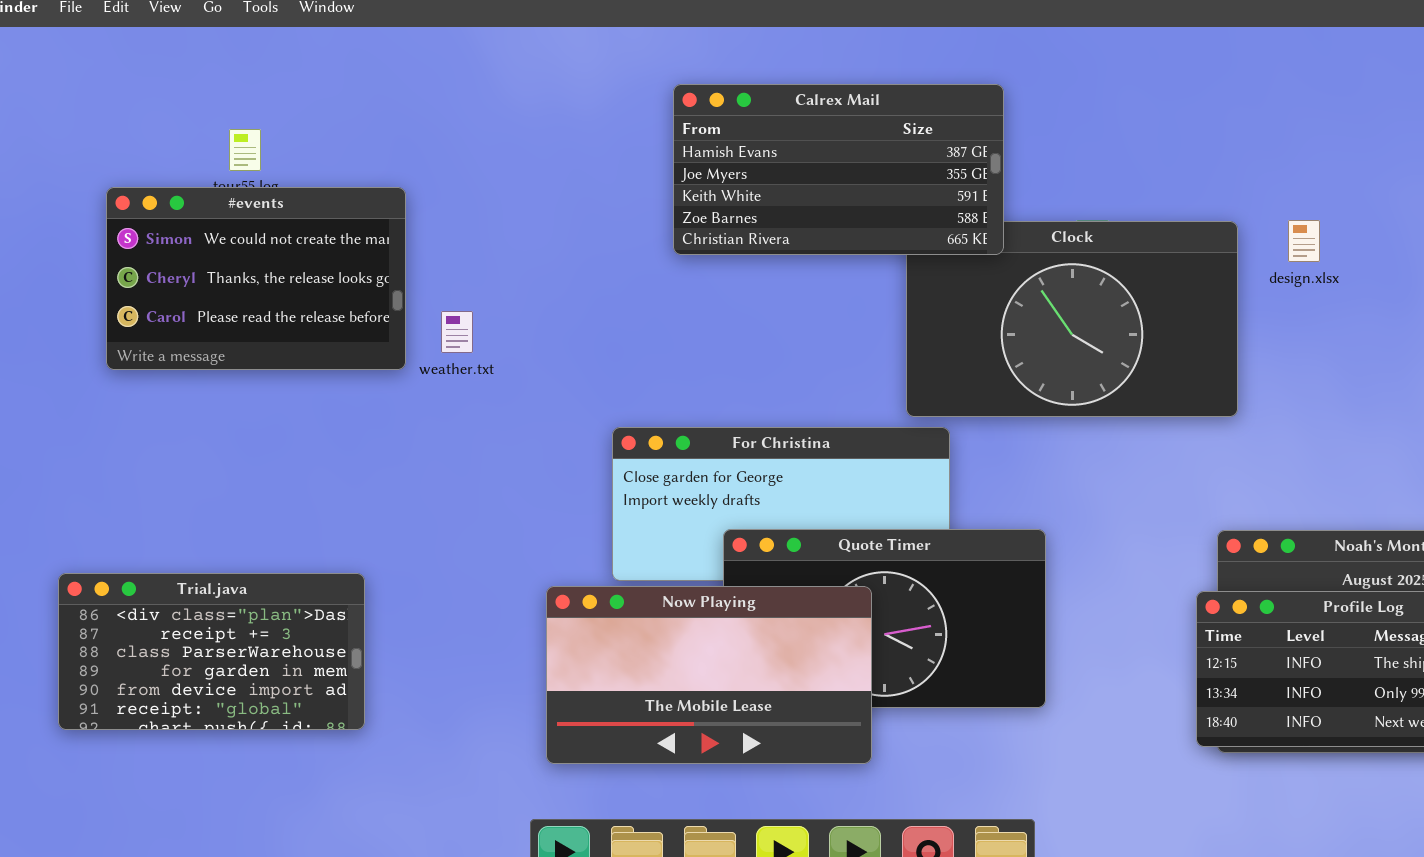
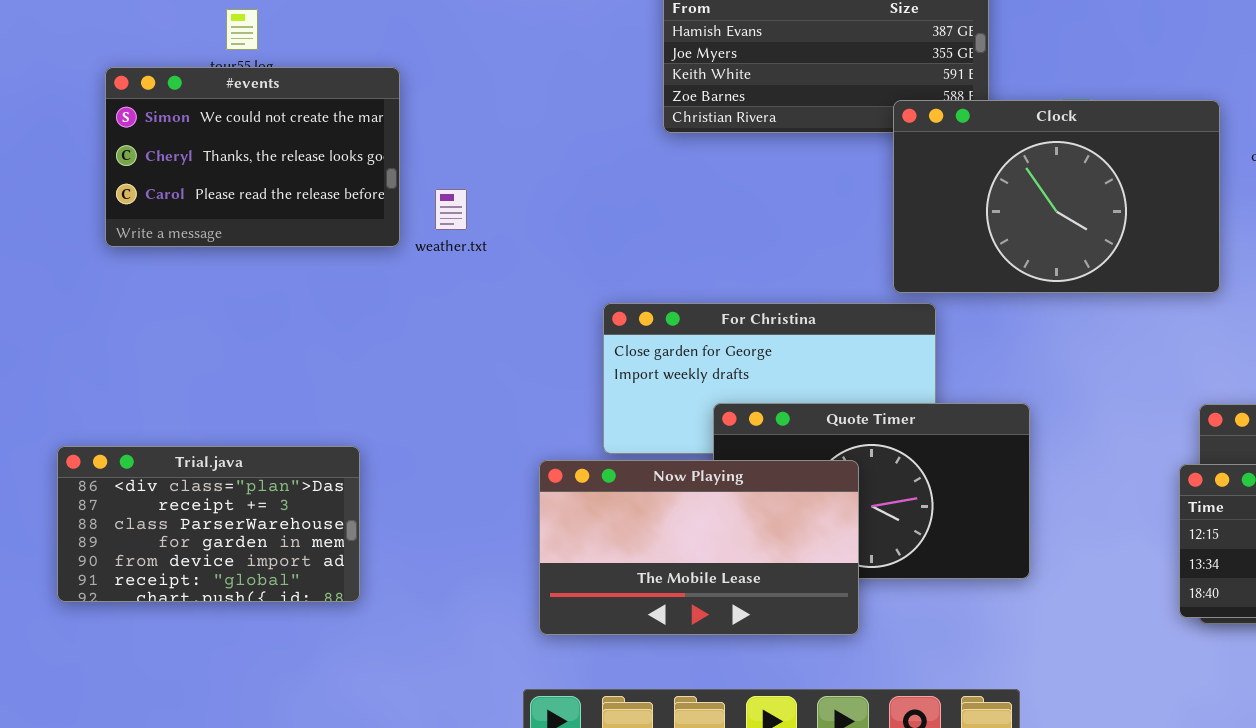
Clock: [906,221,1238,417] -> [893,100,1220,293], raised

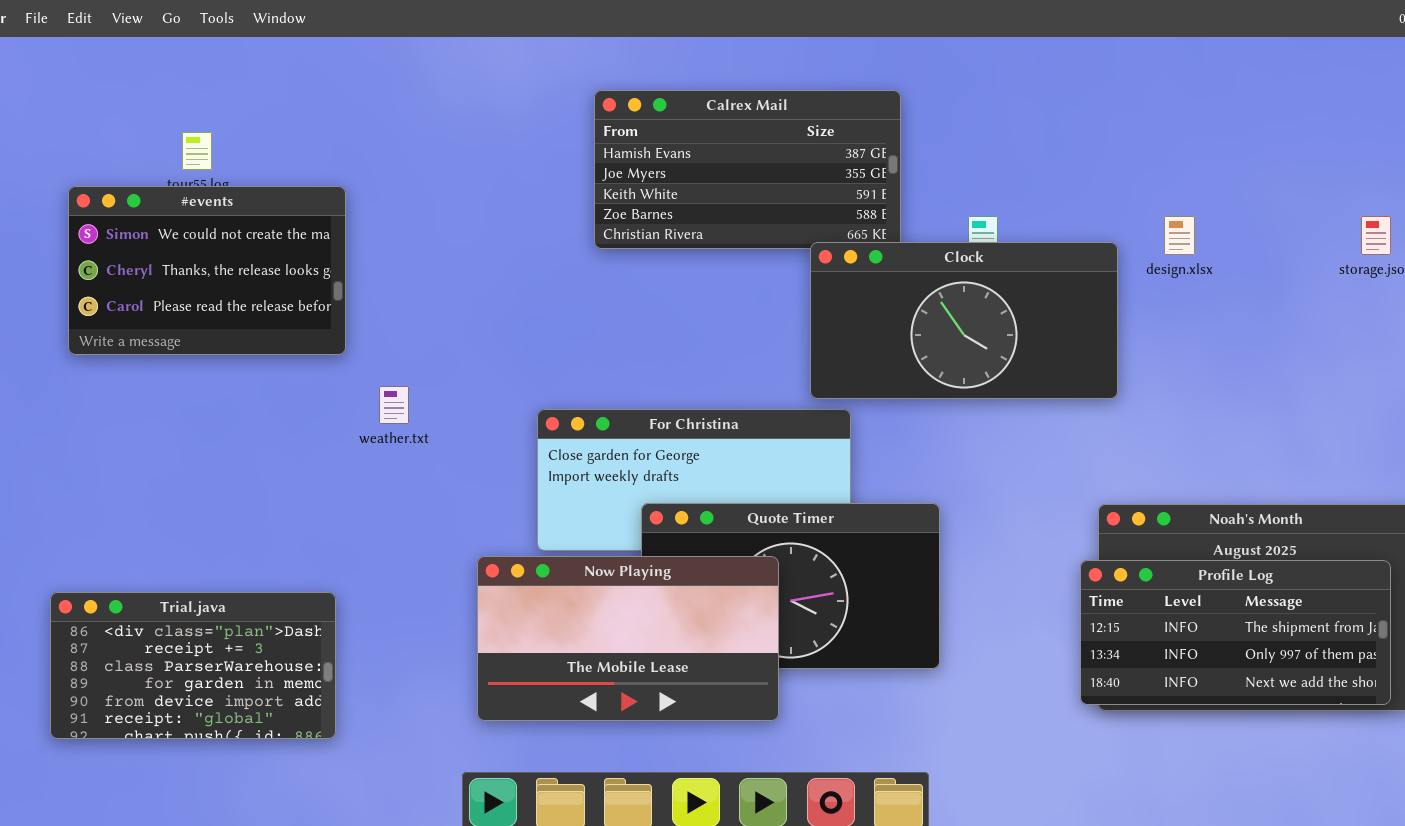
Clock: [893,100,1220,293] -> [810,242,1118,399], resized
weather.txt: [435,189,467,230] -> [379,386,409,424], moved
Trial.java: [57,446,360,602] -> [50,592,336,739], moved

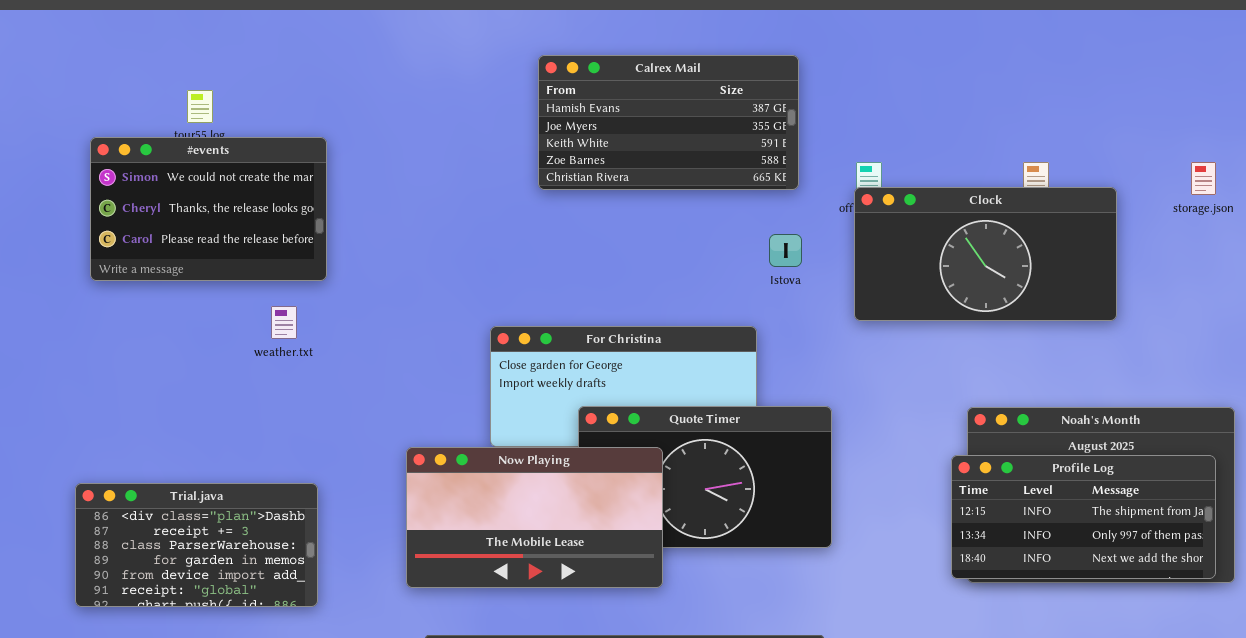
Clock: [810,242,1118,399] -> [854,187,1117,321], moved
weather.txt: [379,386,409,424] -> [271,306,297,339], moved
Now Playing: [477,556,779,721] -> [406,447,663,588], moved

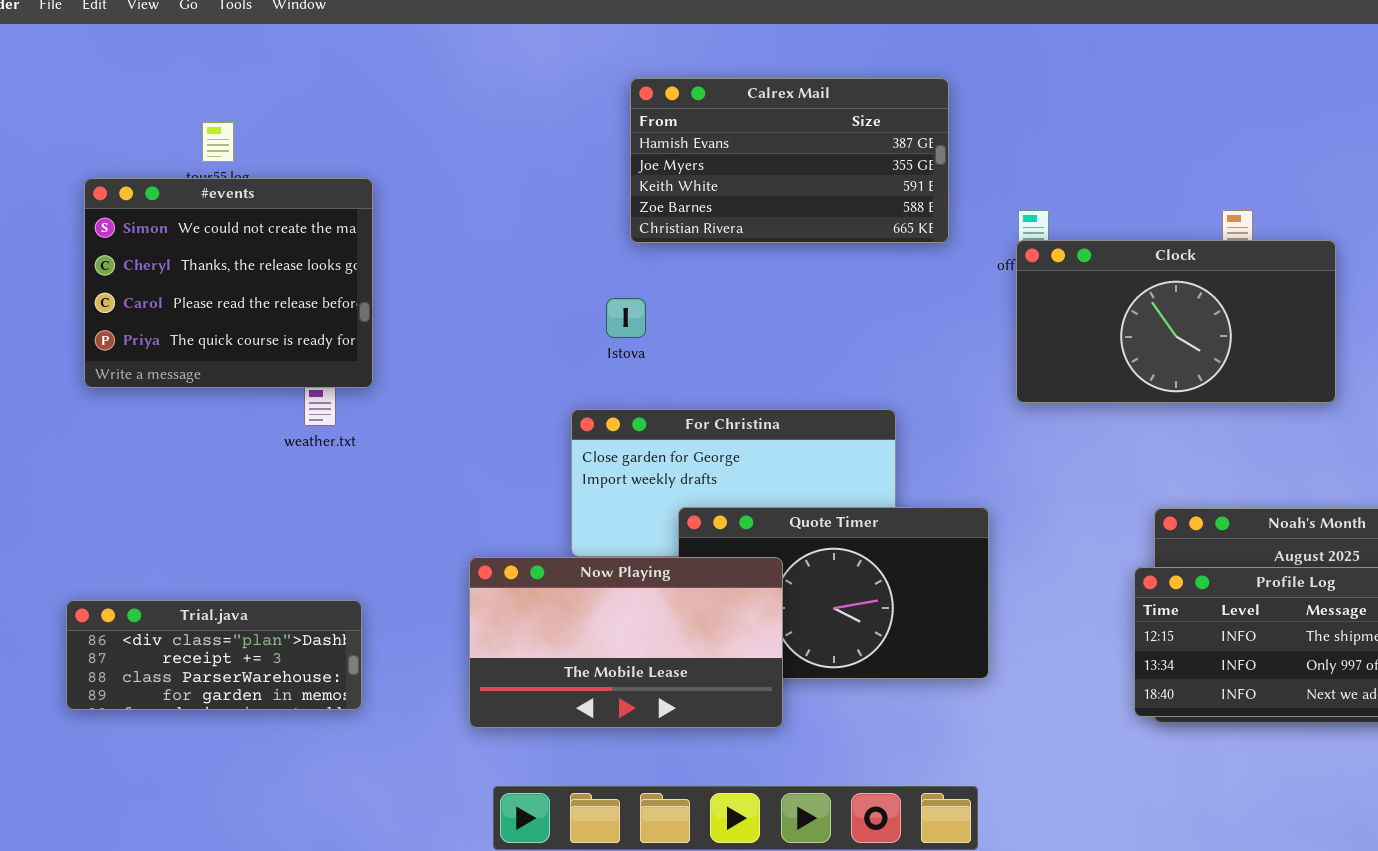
#events: [90,137,327,281] -> [84,178,373,388], resized
Istova: [769,234,802,267] -> [606,298,646,338], moved
Trial.java: [75,483,318,607] -> [66,600,362,710], resized

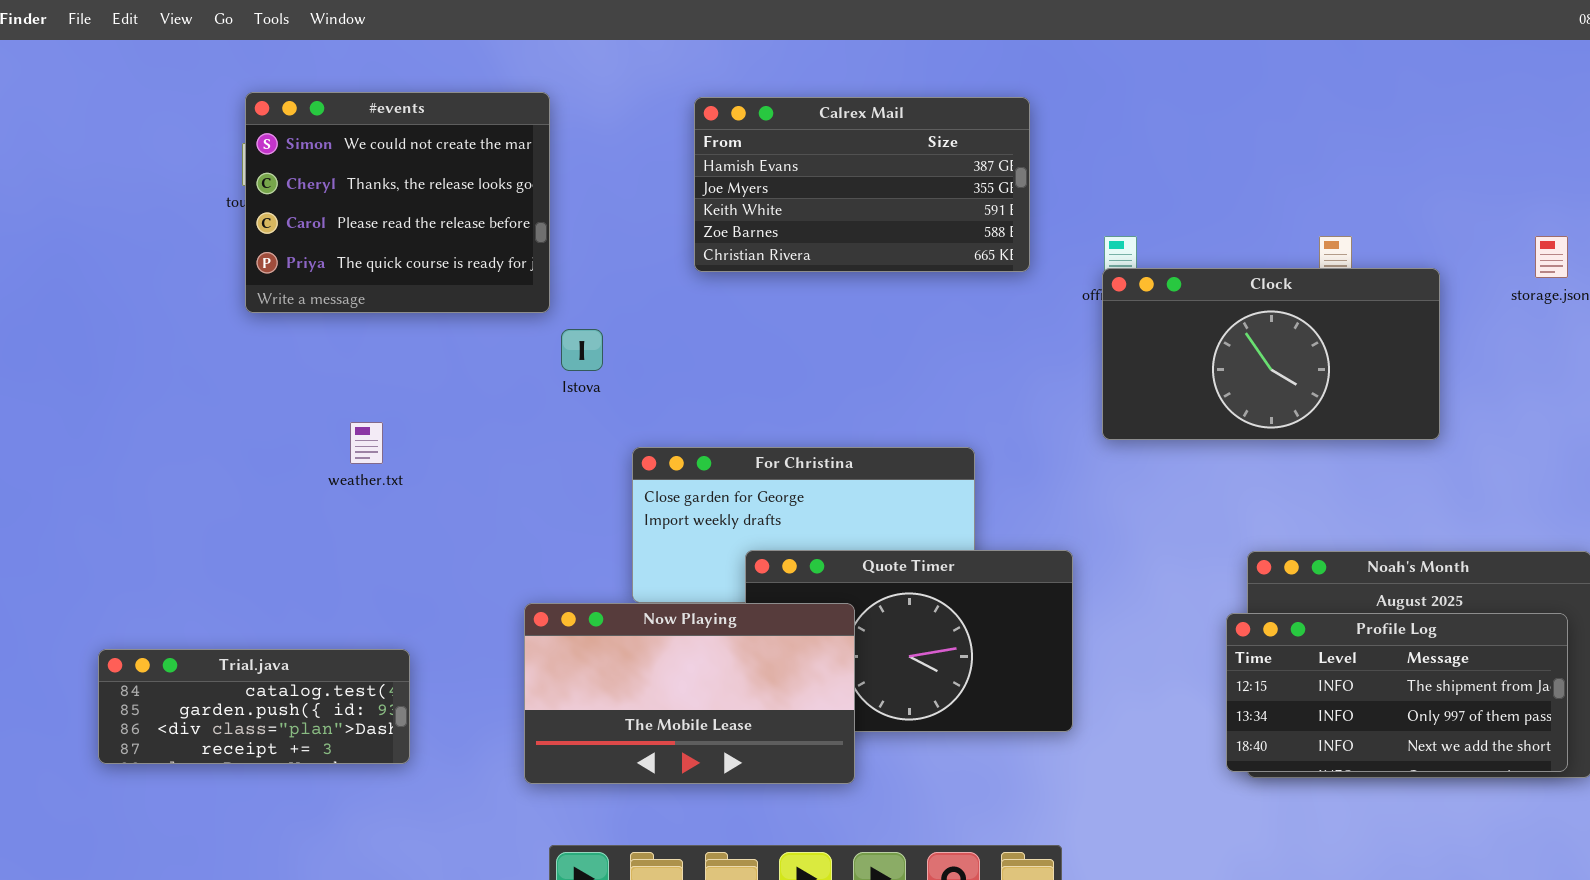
#events: [84,178,373,388] -> [245,92,550,313], moved
Istova: [606,298,646,338] -> [561,329,603,371], moved
Trial.java: [66,600,362,710] -> [98,649,410,764], scrolled up 2 rows

